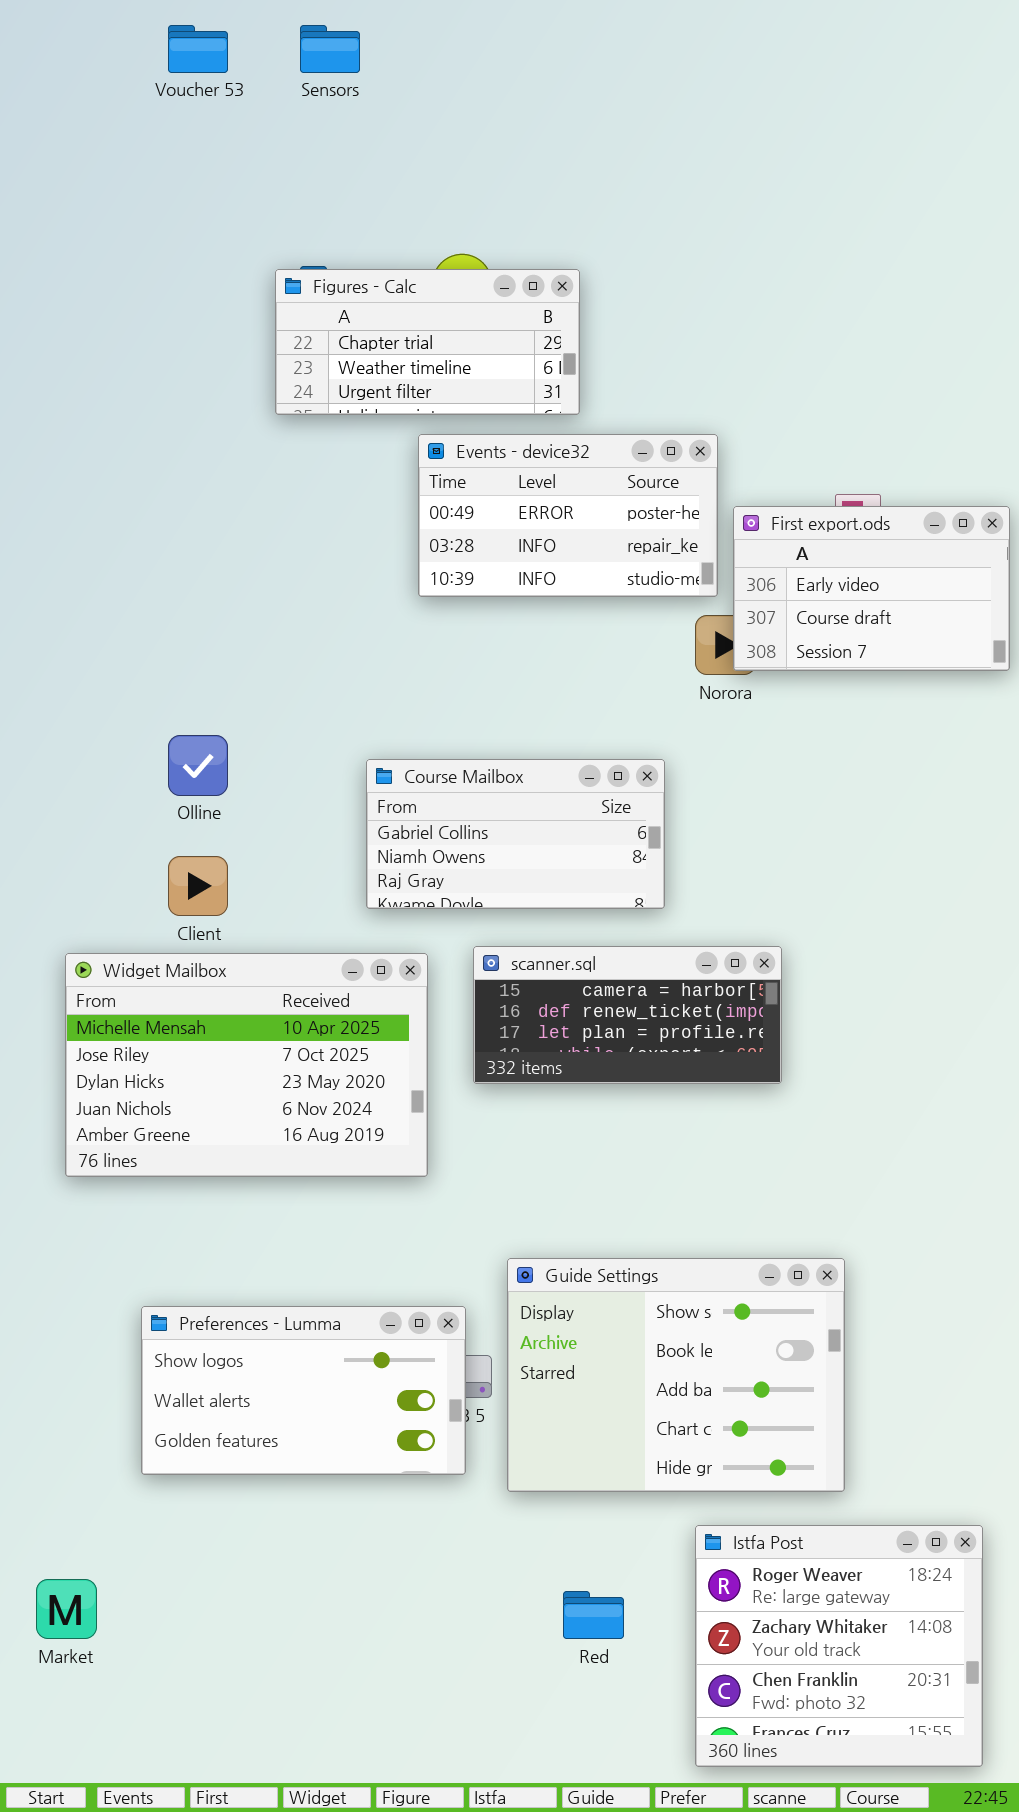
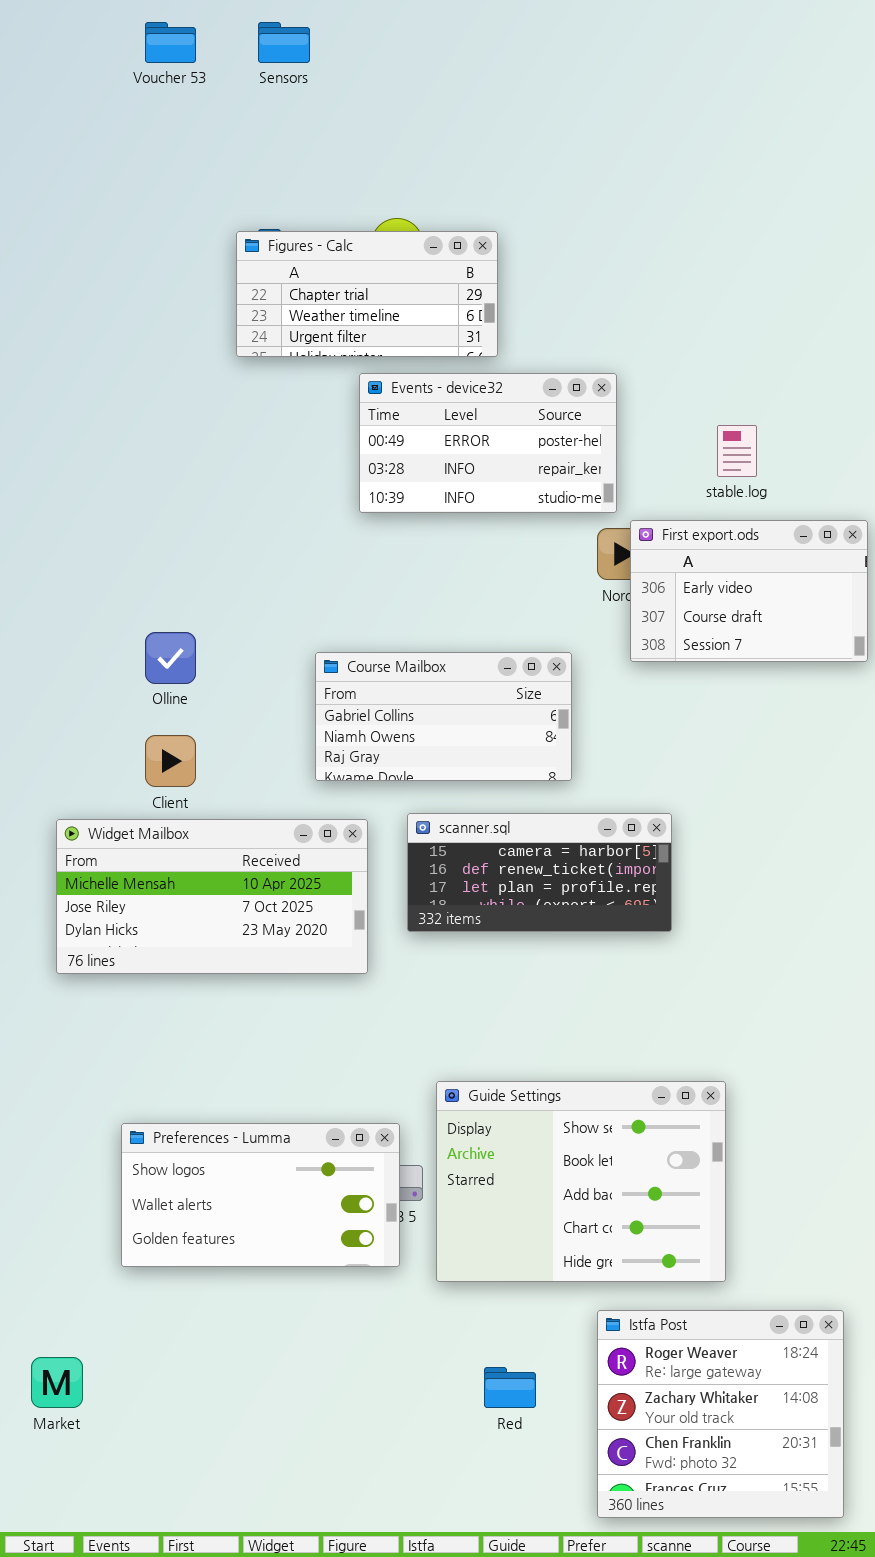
First export.ods: [733,506,1010,671] -> [630,520,868,662], moved
Widget Mailbox: [65,953,428,1177] -> [56,819,368,974], resized

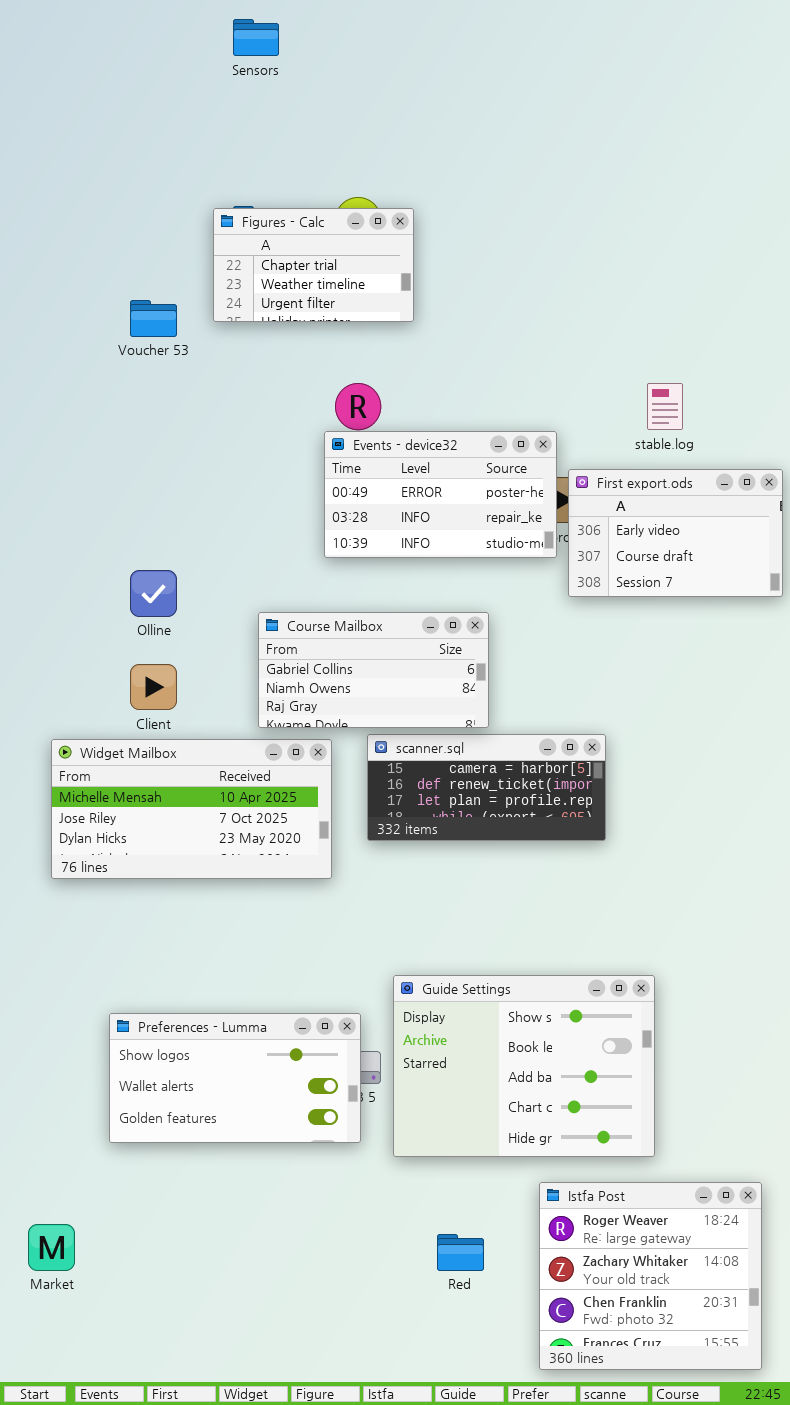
Voucher 53: [145,22,196,63] -> [130,300,177,337], moved
Figures - Calc: [236,231,498,357] -> [213,208,414,322], resized
Events - device32: [359,373,617,513] -> [324,431,557,558], moved
Course Mailbox: [315,652,572,781] -> [258,612,489,728], moved

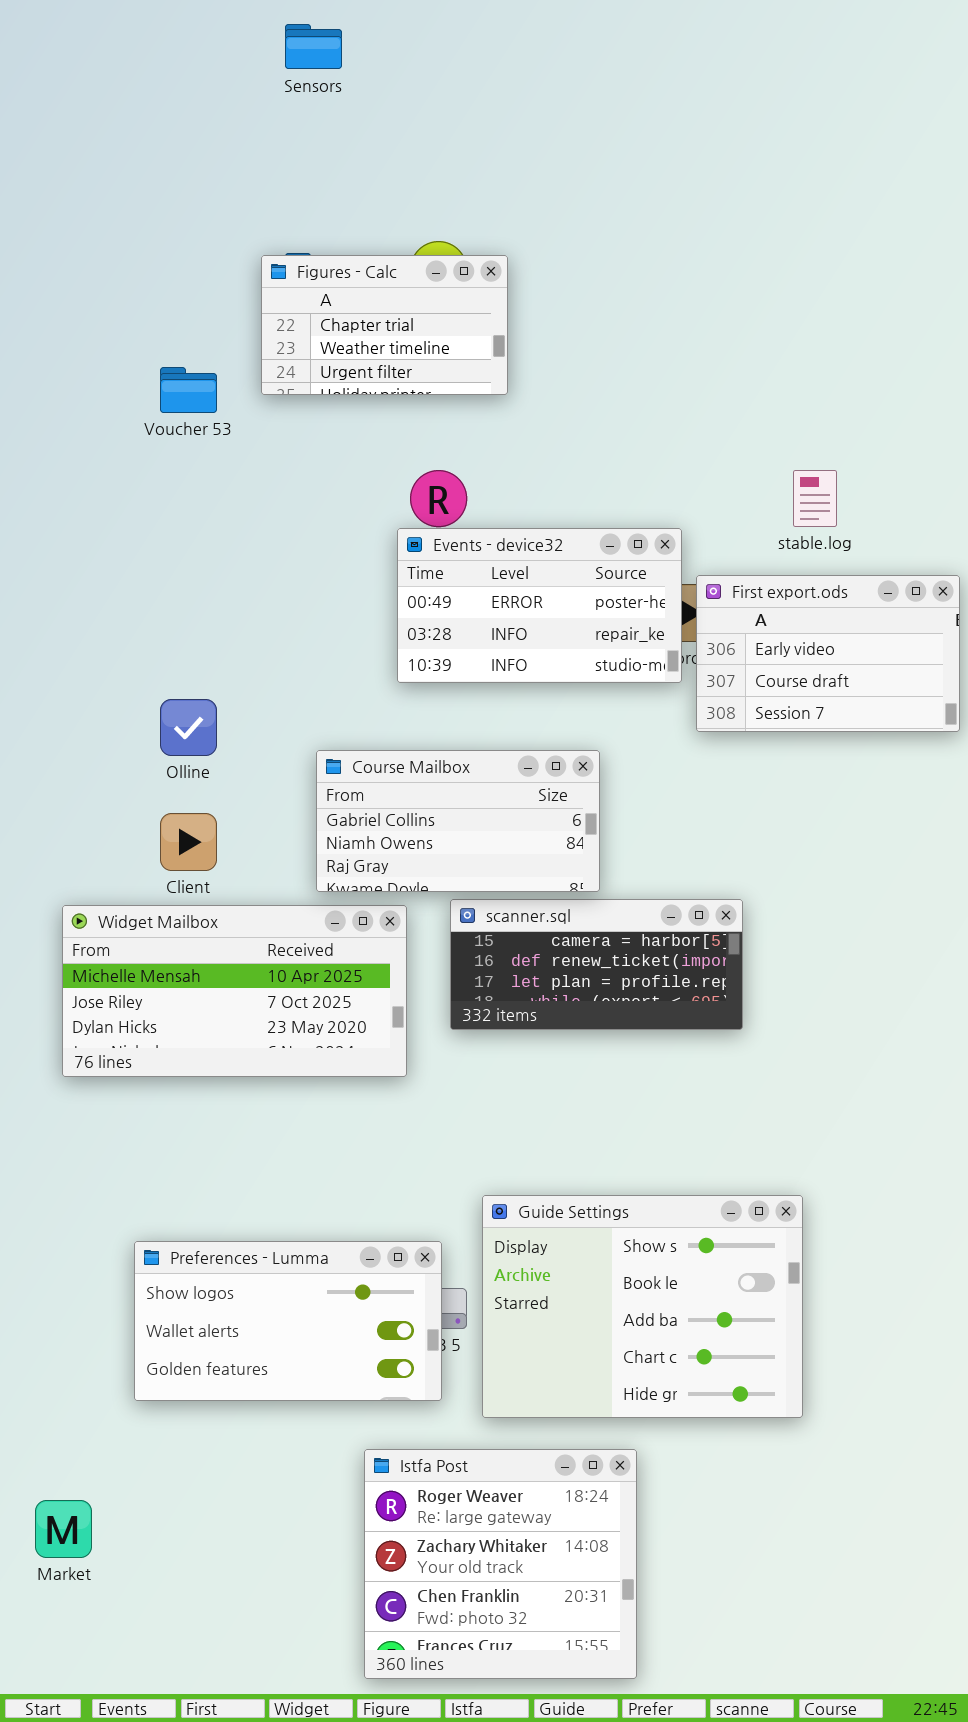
Istfa Post: [539,1182,762,1370] -> [364,1449,637,1679], moved

